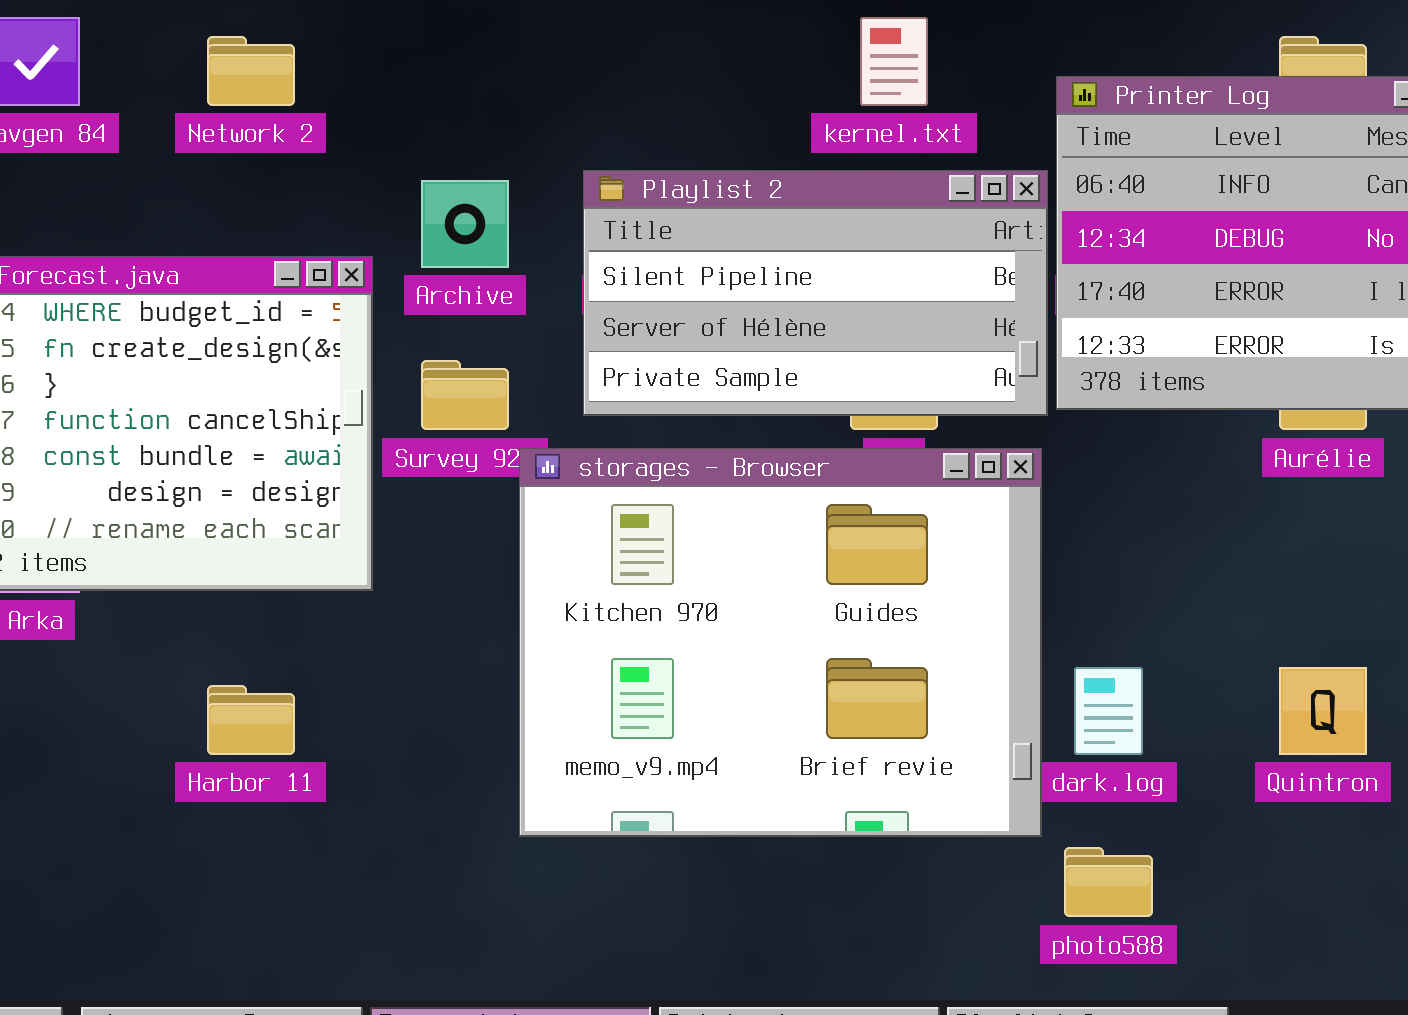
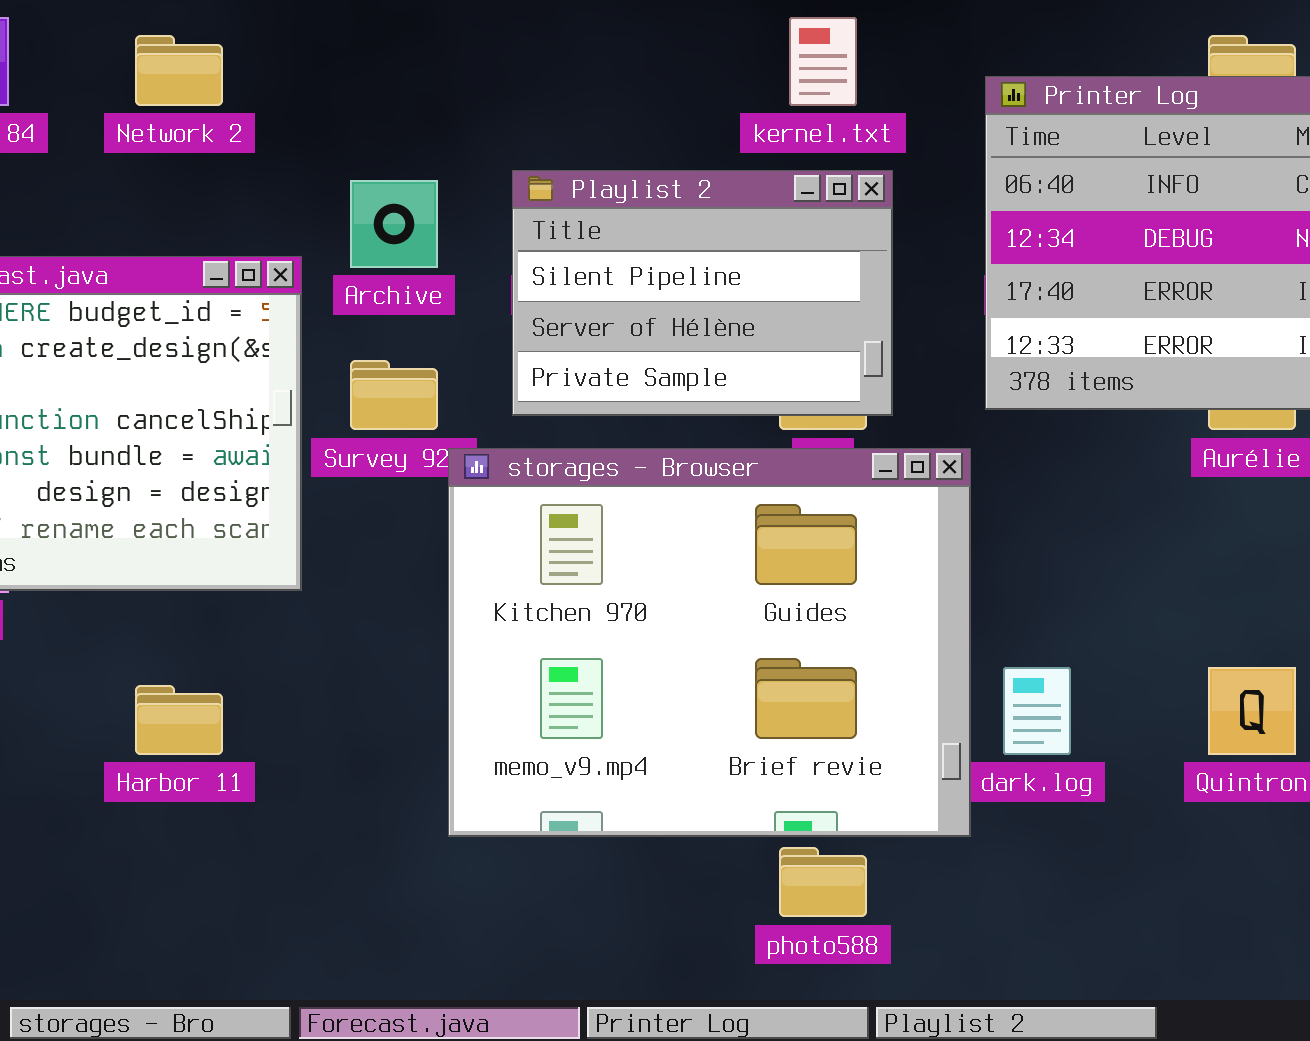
Playlist 2: [583,170,1048,416] -> [512,170,893,416], resized
photo588: [1064,847,1153,917] -> [779,847,867,917], moved

